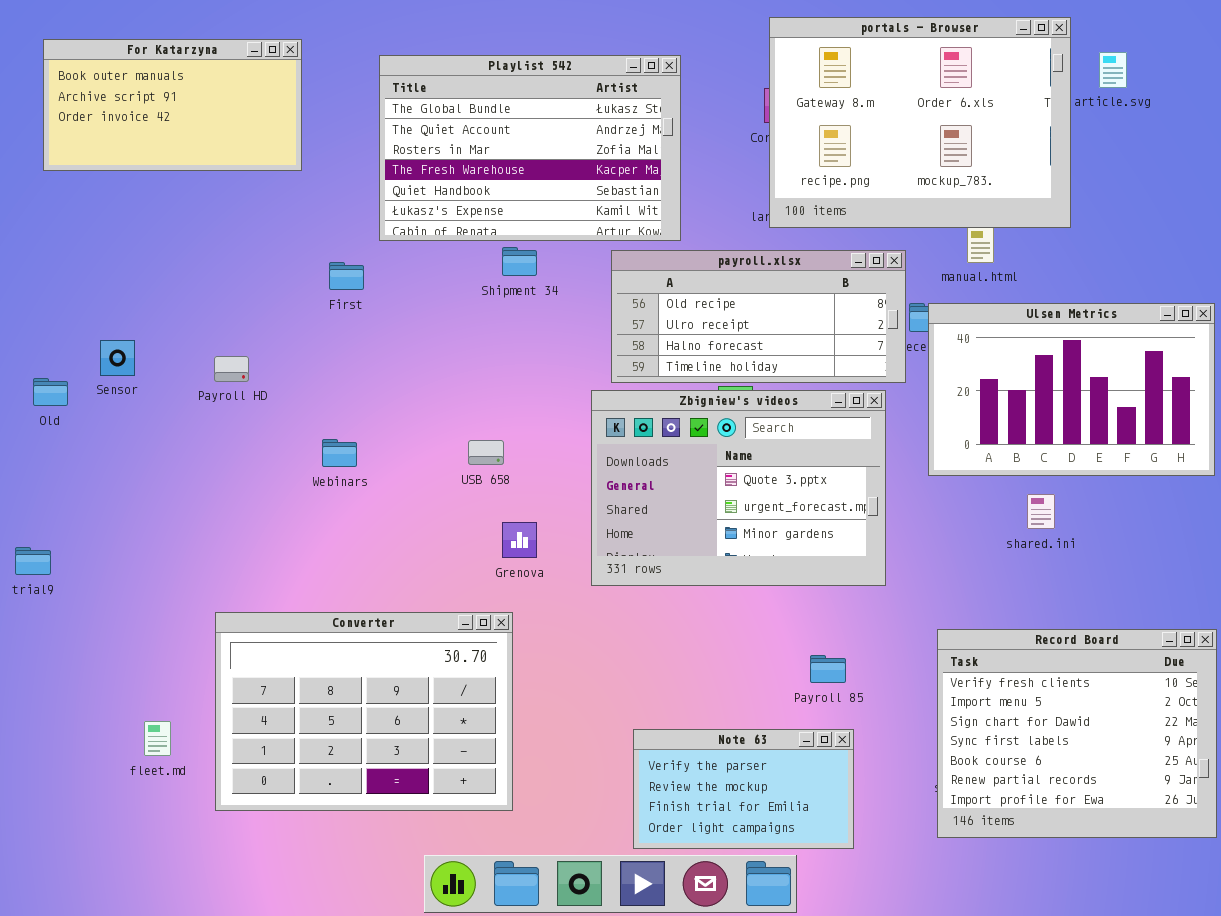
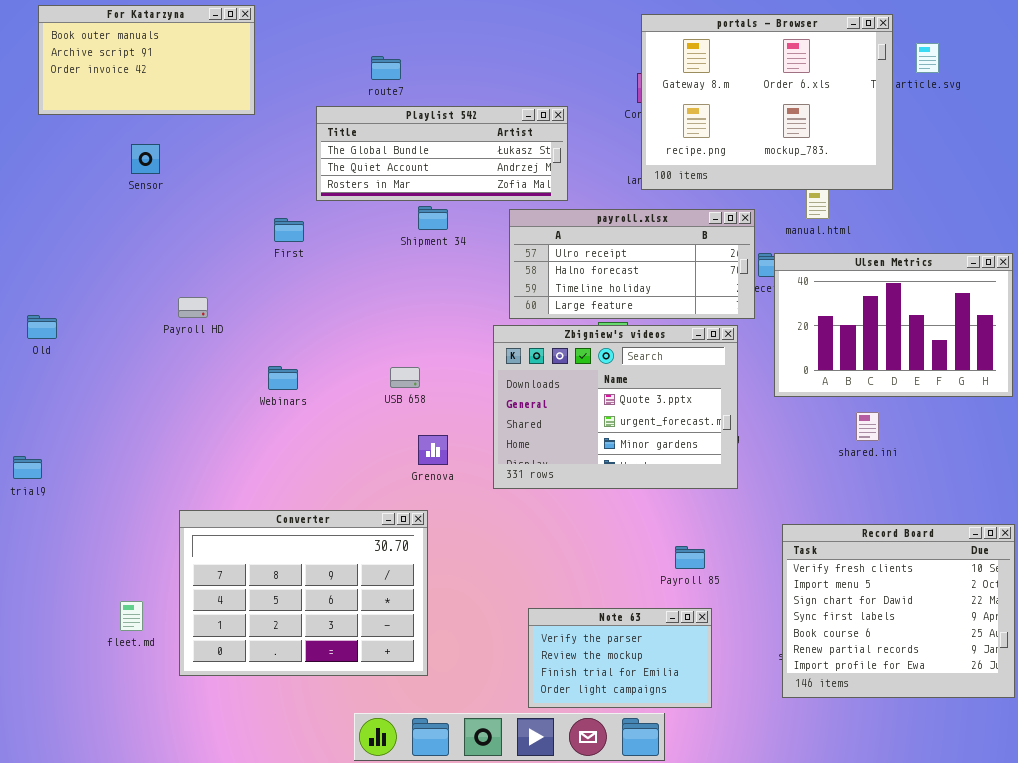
For Katarzyna: [43,39,302,171] -> [38,5,255,115], moved
Playlist 542: [379,55,681,241] -> [316,106,568,201], resized
payroll.xlsx: [611,250,906,383] -> [509,209,755,319], scrolled down 1 row
Sensor: [100,340,135,376] -> [131,144,160,174], moved

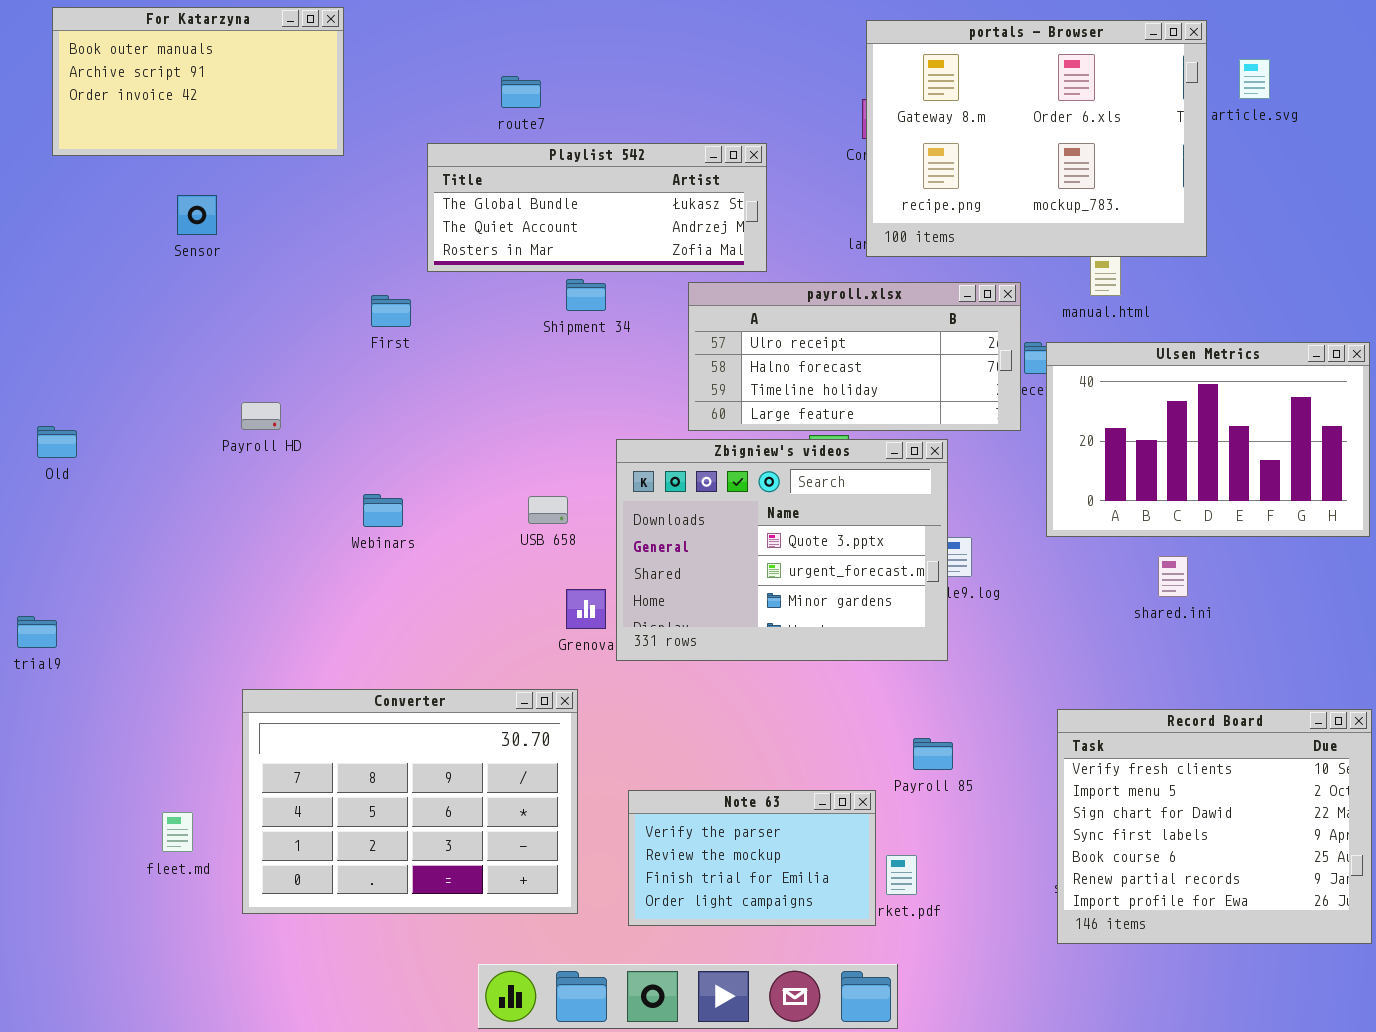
Zbigniew's videos: [493,325,738,489] -> [616,439,948,661], moved
Note 63: [528,608,712,708] -> [628,790,876,926], moved

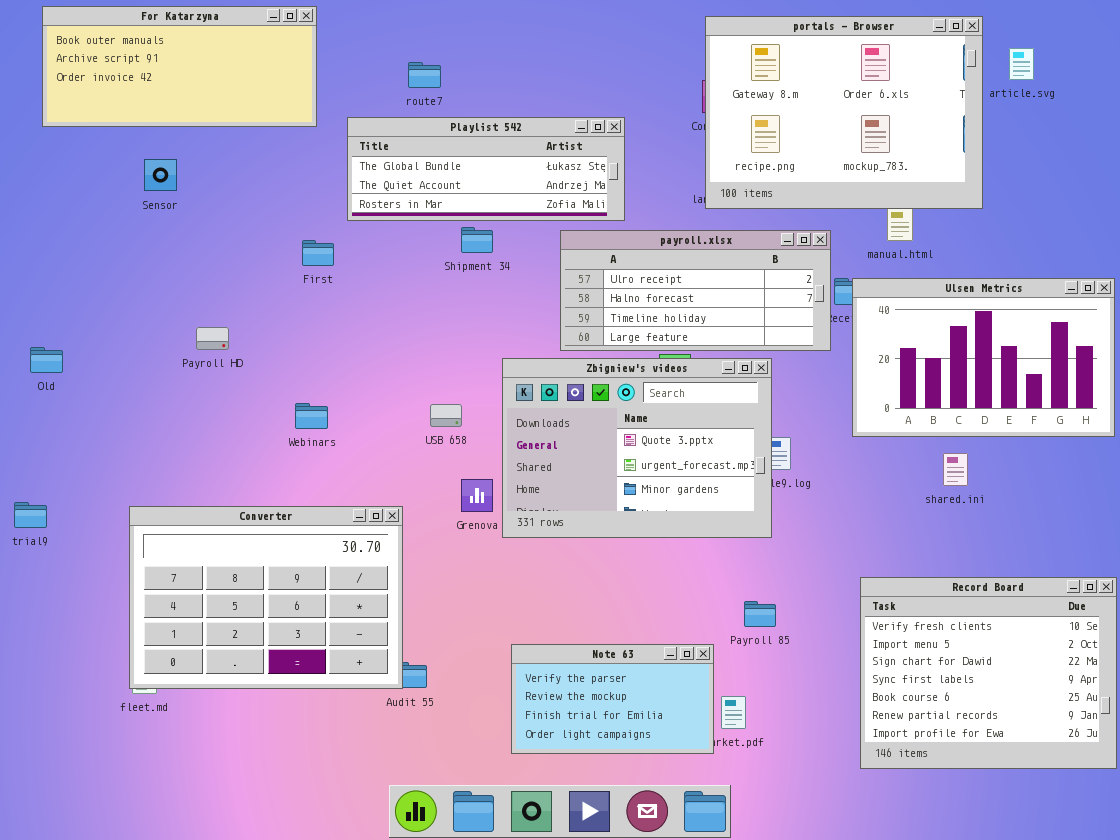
For Katarzyna: [52,7,344,156] -> [42,6,317,127], resized
Converter: [242,689,578,914] -> [129,506,403,689], moved

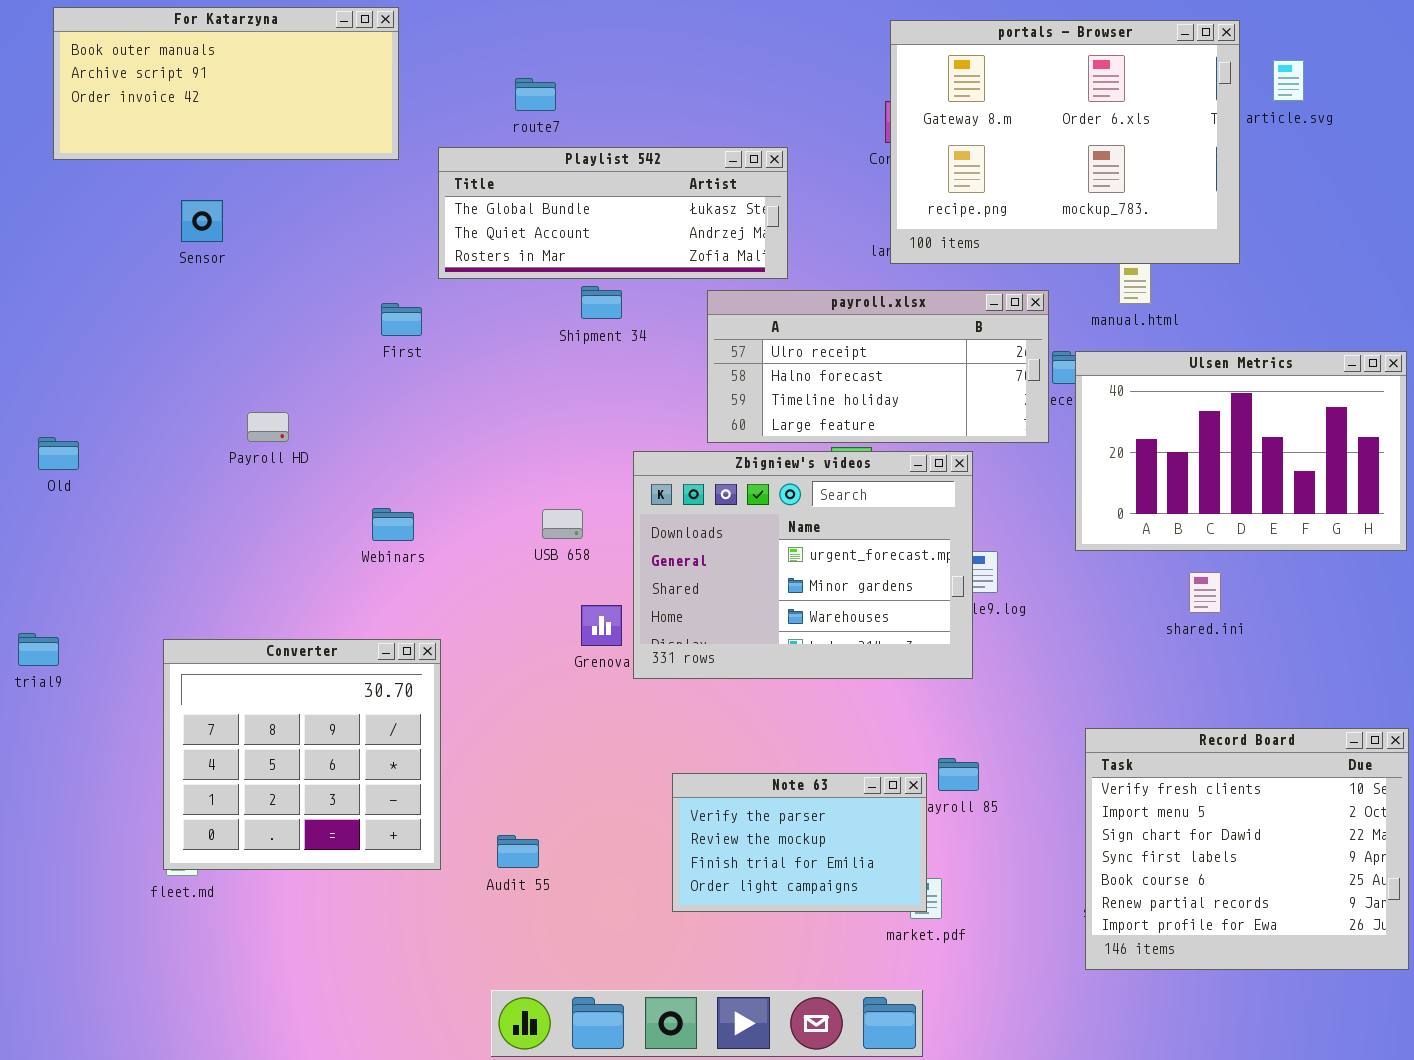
Zbigniew's videos: [502,358,772,538] -> [633,451,973,679], scrolled down 1 row
Converter: [129,506,403,689] -> [163,639,441,870], resized
Note 63: [511,644,714,754] -> [672,773,927,912], moved

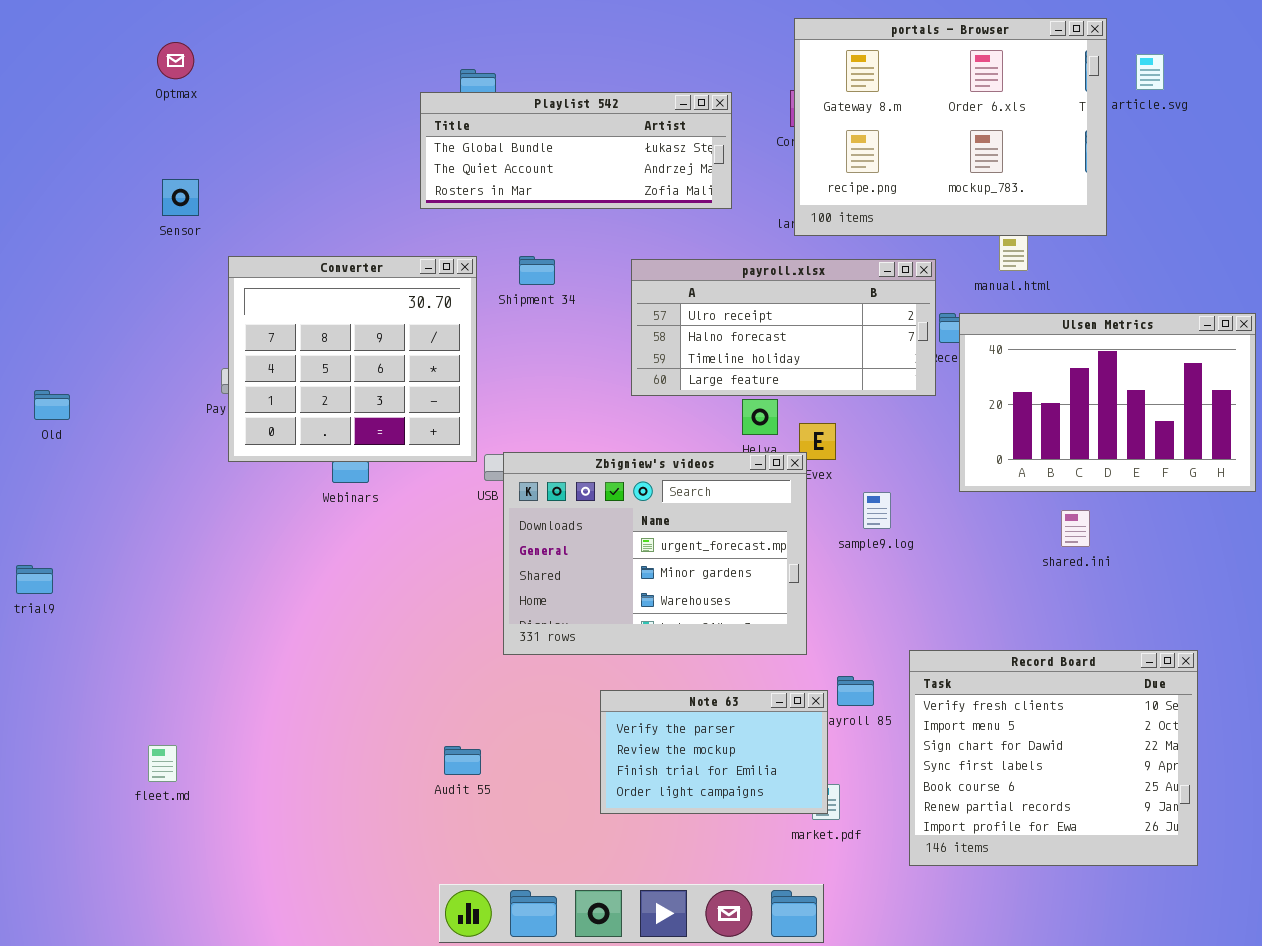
For Katarzyna: [53,7,399,160] -> none, closed
Playlist 542: [438,147,788,279] -> [420,92,732,209], moved
Zbigniew's videos: [633,451,973,679] -> [503,452,807,655], moved
Converter: [163,639,441,870] -> [228,256,477,462], moved
Record Board: [1085,728,1409,970] -> [909,650,1198,866], moved

